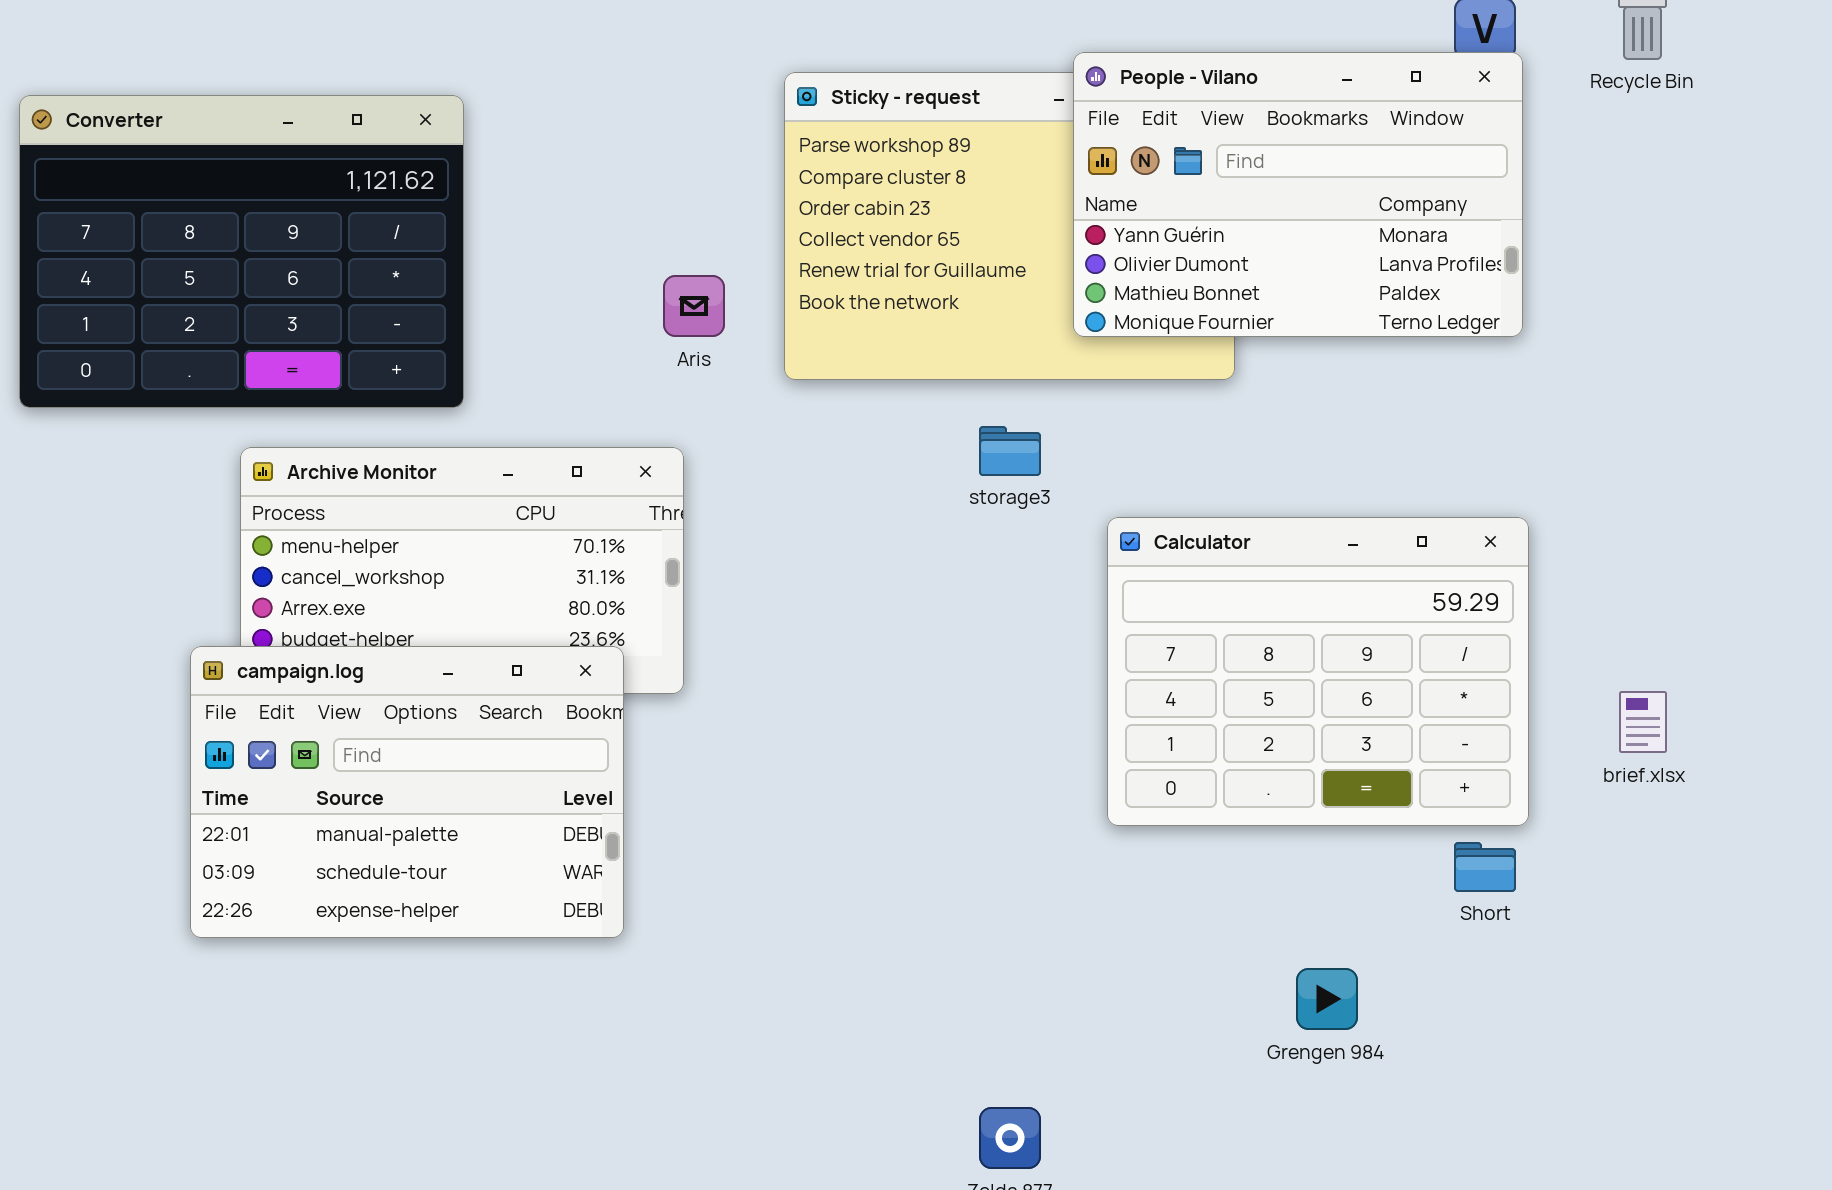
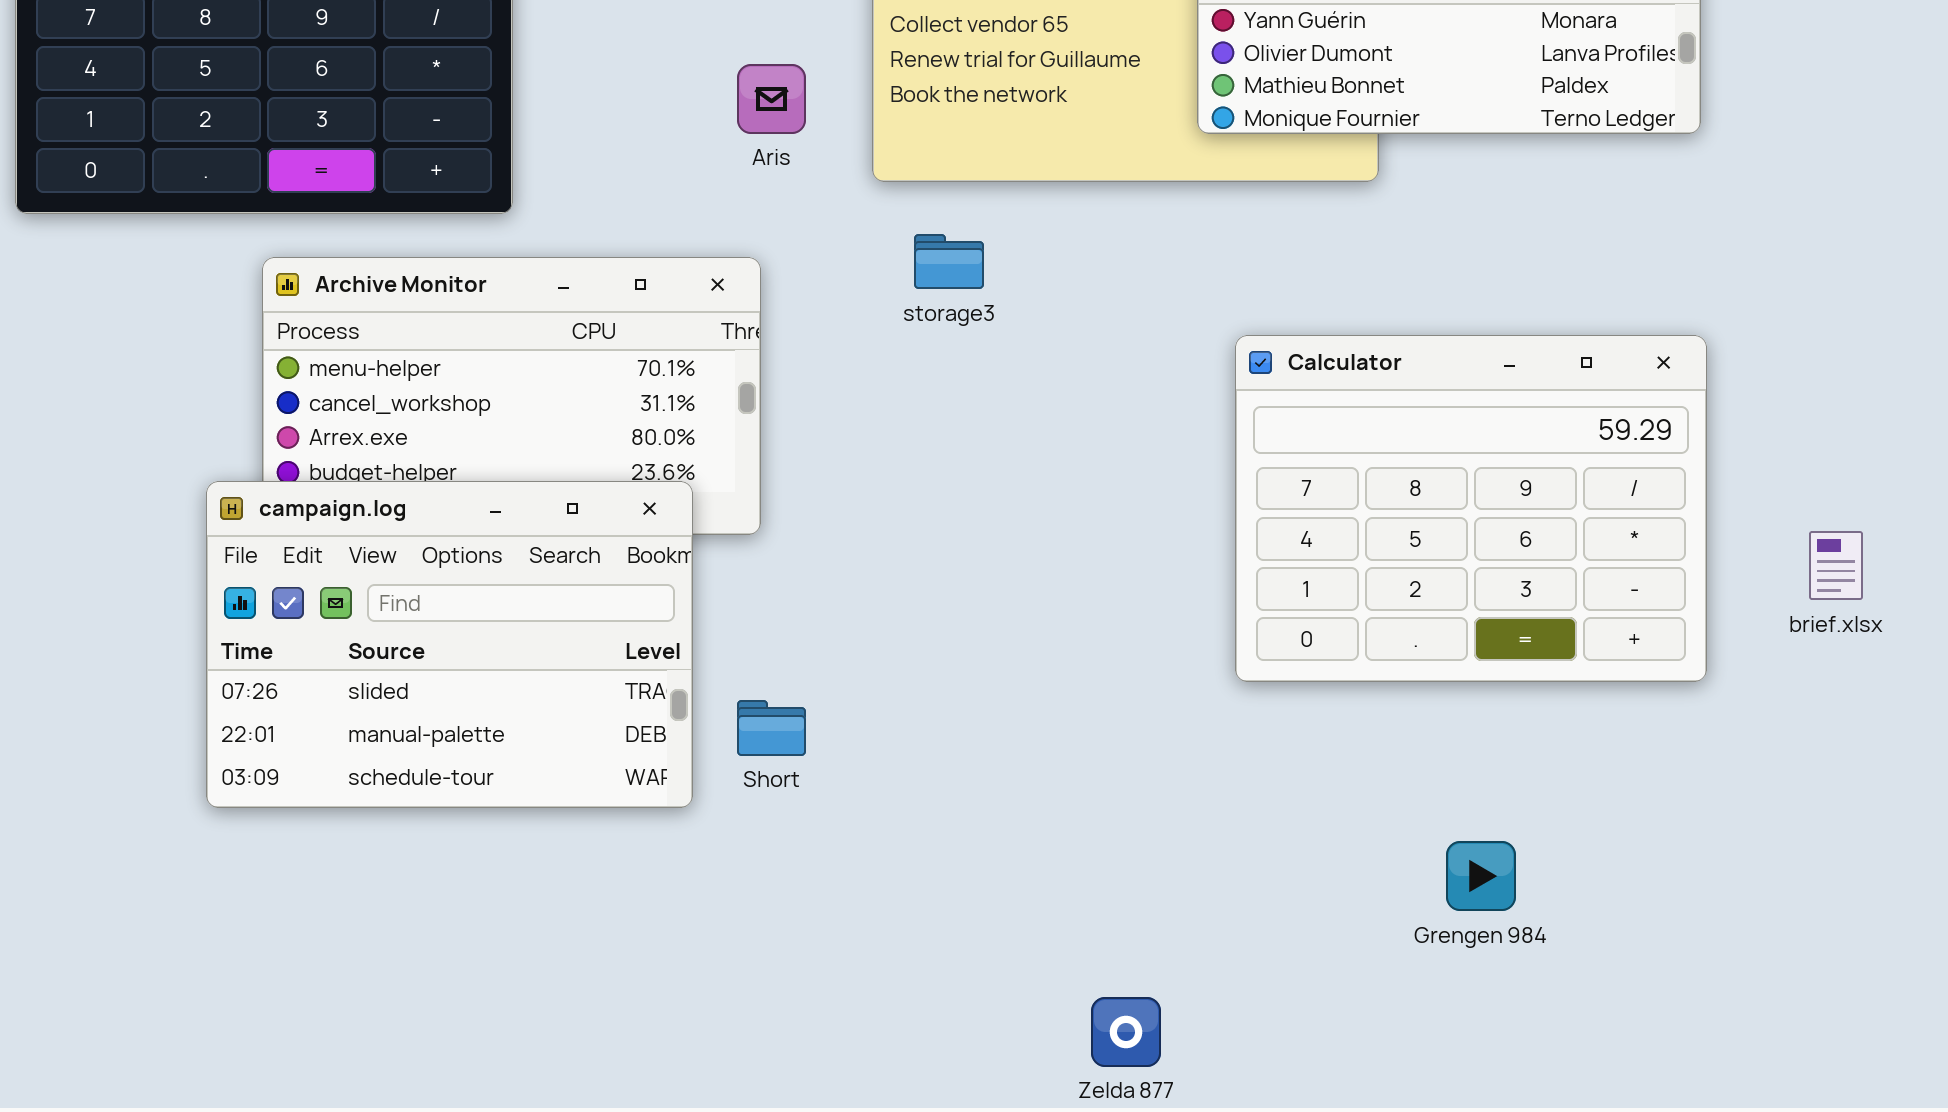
storage3: [979,426,1041,476] -> [914,234,984,289], moved
campaign.log: [190,646,624,938] -> [206,481,693,808], scrolled up 1 row
Short: [1454,842,1516,892] -> [737,700,806,756], moved

